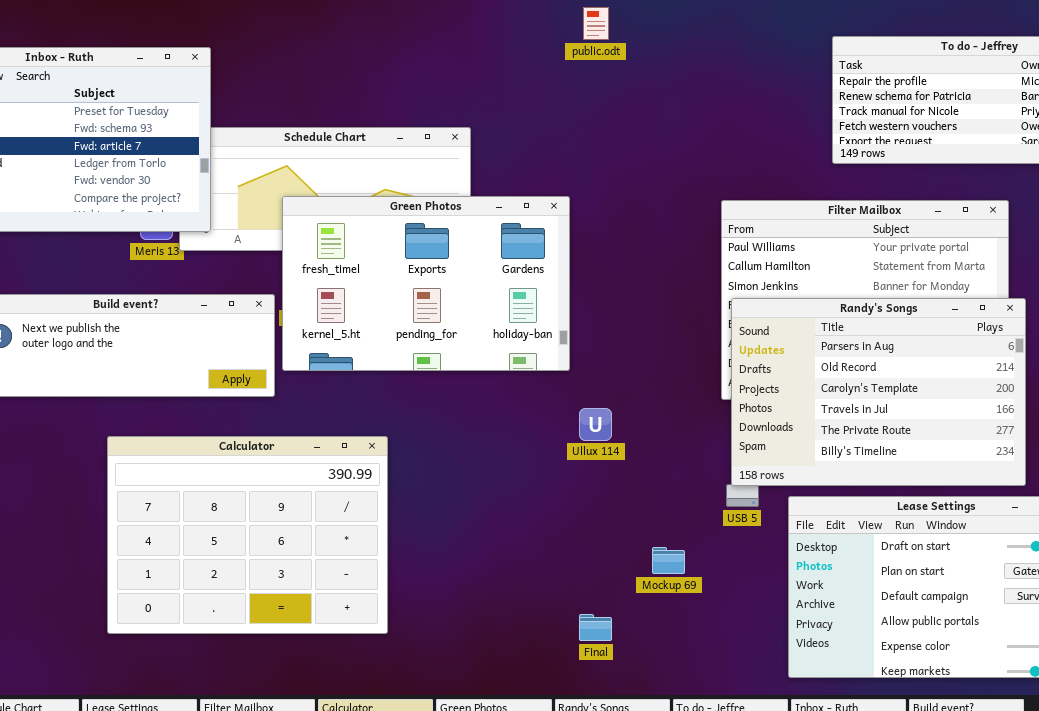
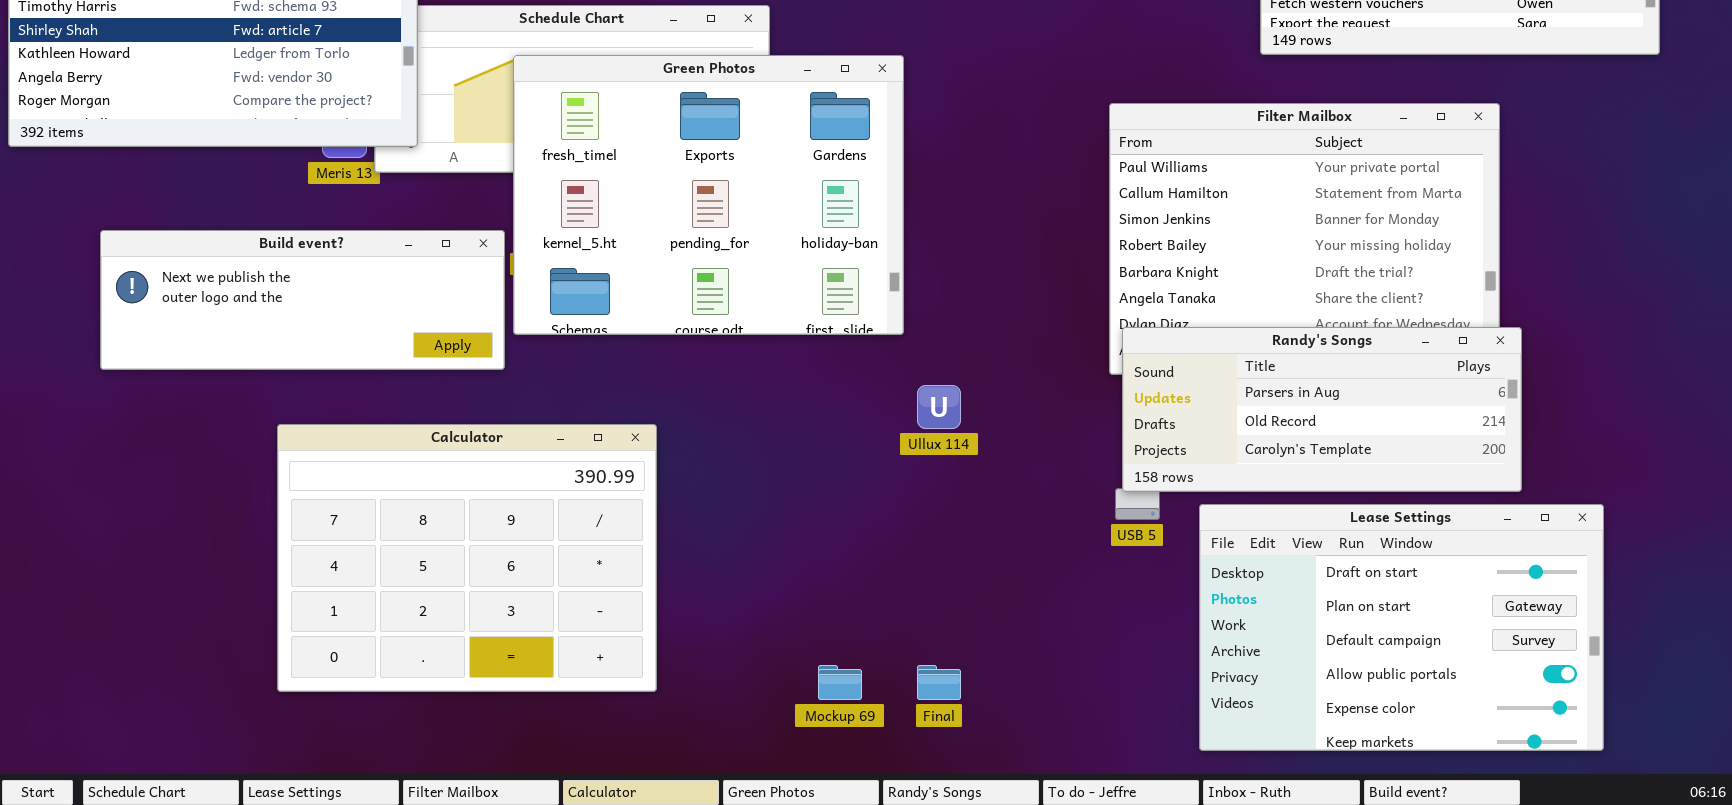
Green Photos: [282,196,570,371] -> [513,55,904,335], resized
Randy's Songs: [731,298,1026,486] -> [1122,327,1522,492], resized
Mockup 69: [652,547,685,574] -> [818,665,862,700], moved

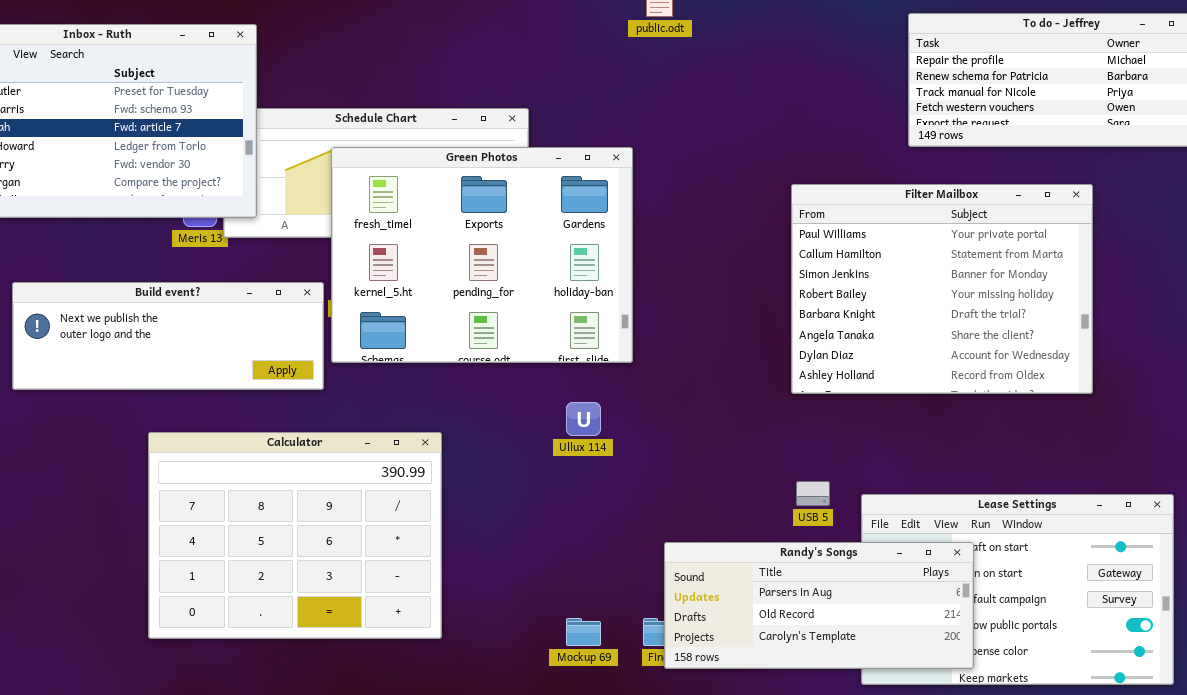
Randy's Songs: [1122,327,1522,492] -> [664,542,974,669], moved
Ullux 114: [917,385,961,429] -> [566,402,601,436], moved

